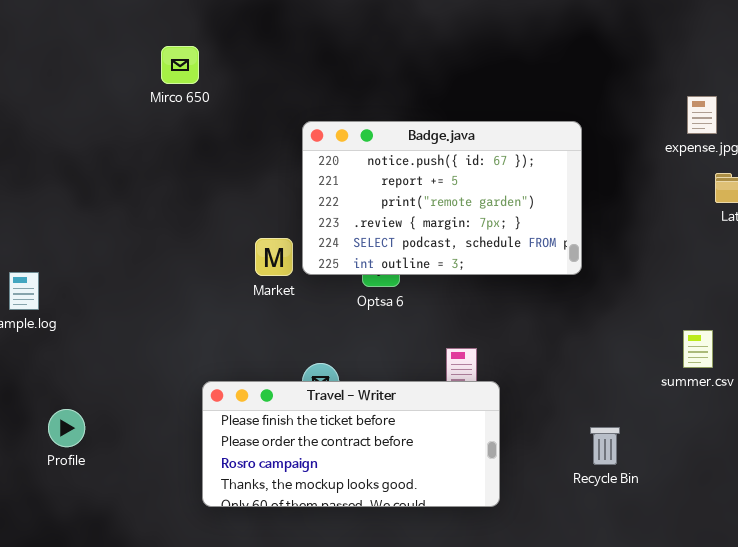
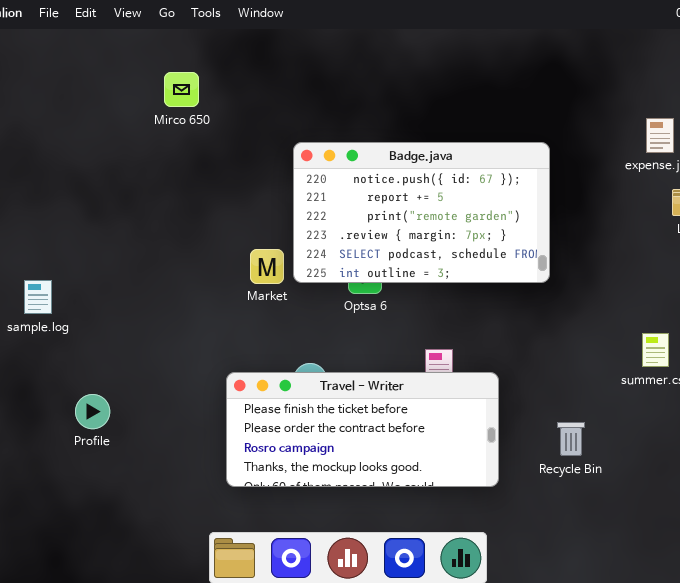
Travel - Writer: [202,381,500,507] -> [226,372,499,487], moved
Profile: [48,409,85,447] -> [75,394,110,429], moved

